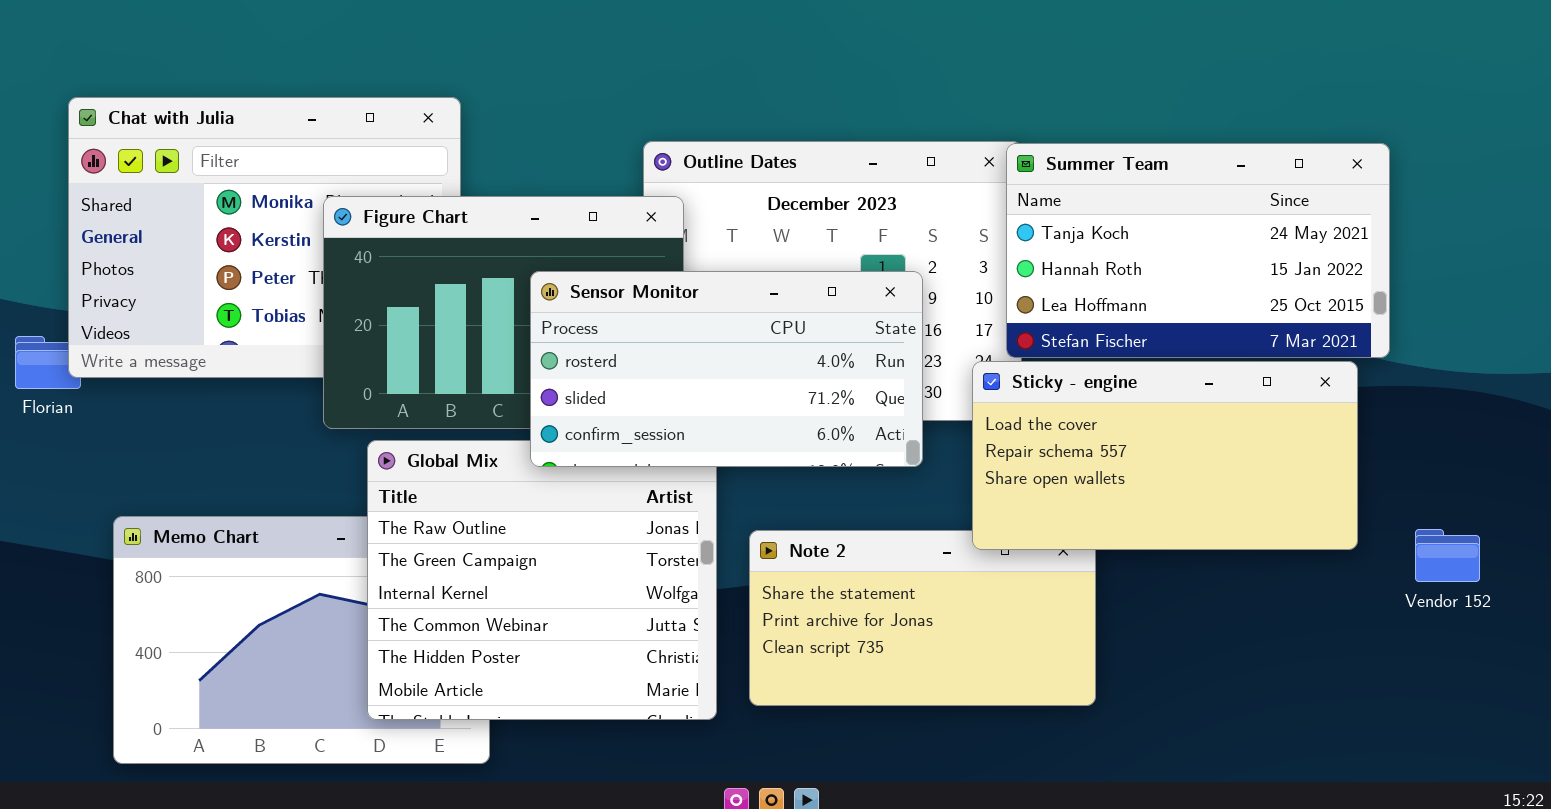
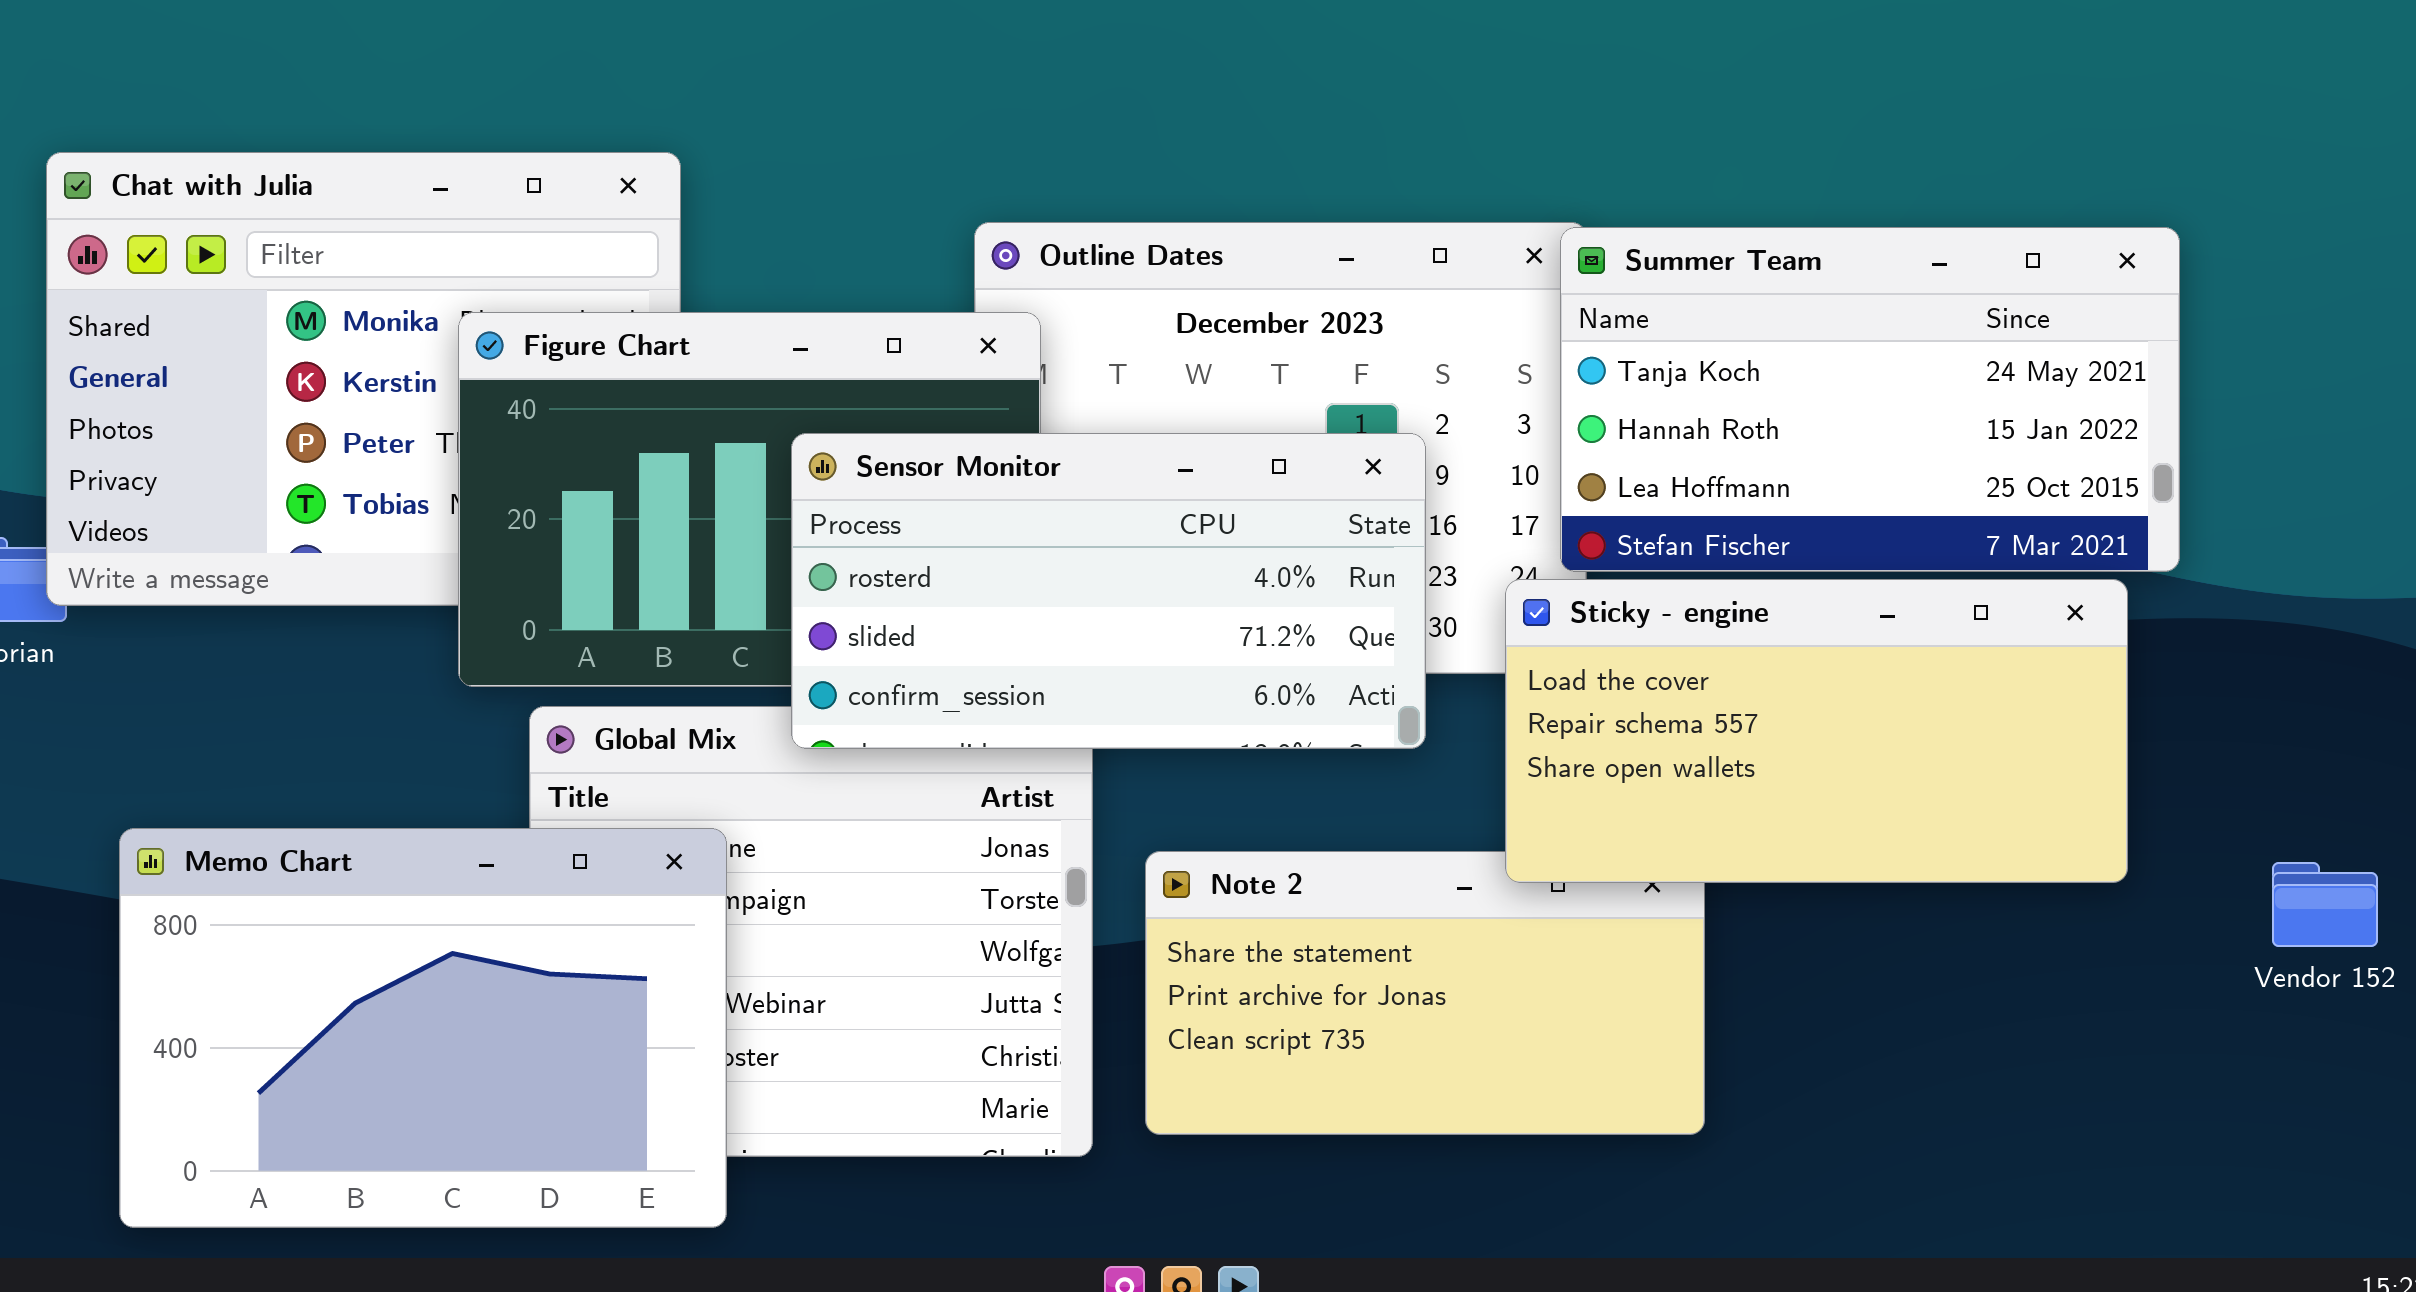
Memo Chart: [113,516,490,764] -> [119,828,727,1228], raised
Vendor 152: [1415,529,1480,582] -> [2272,862,2378,947], moved

